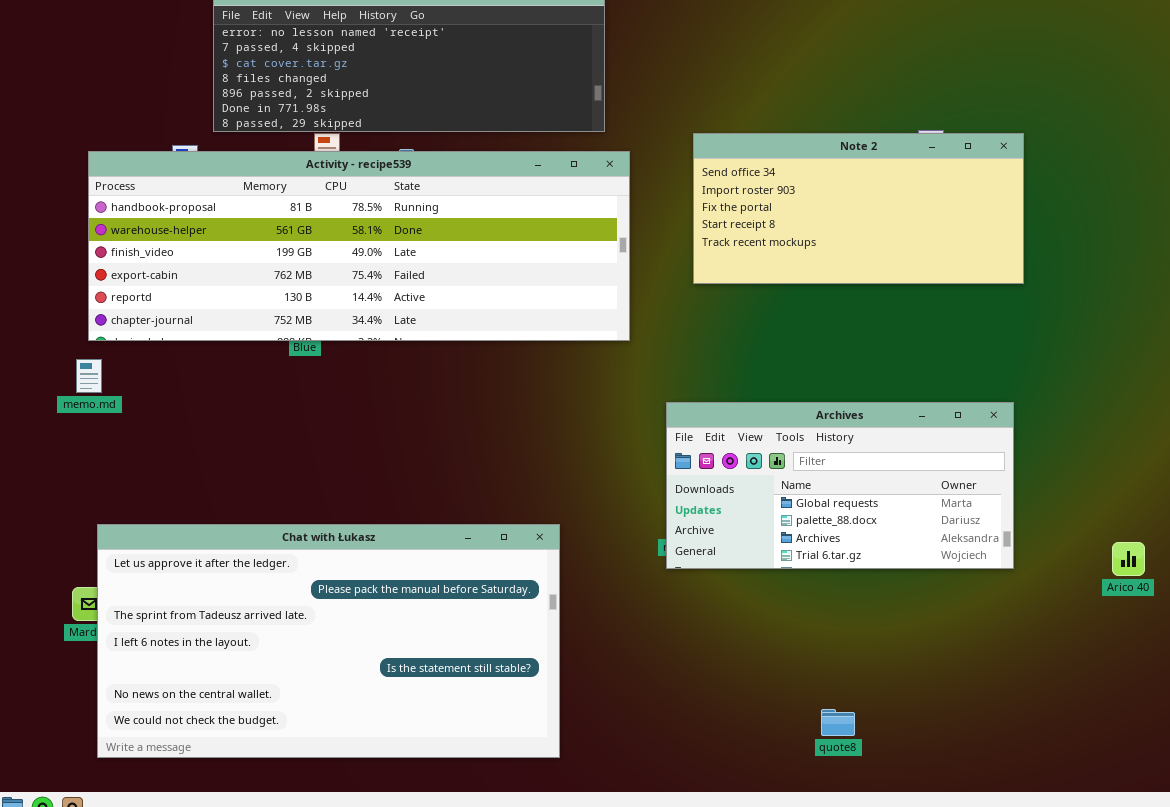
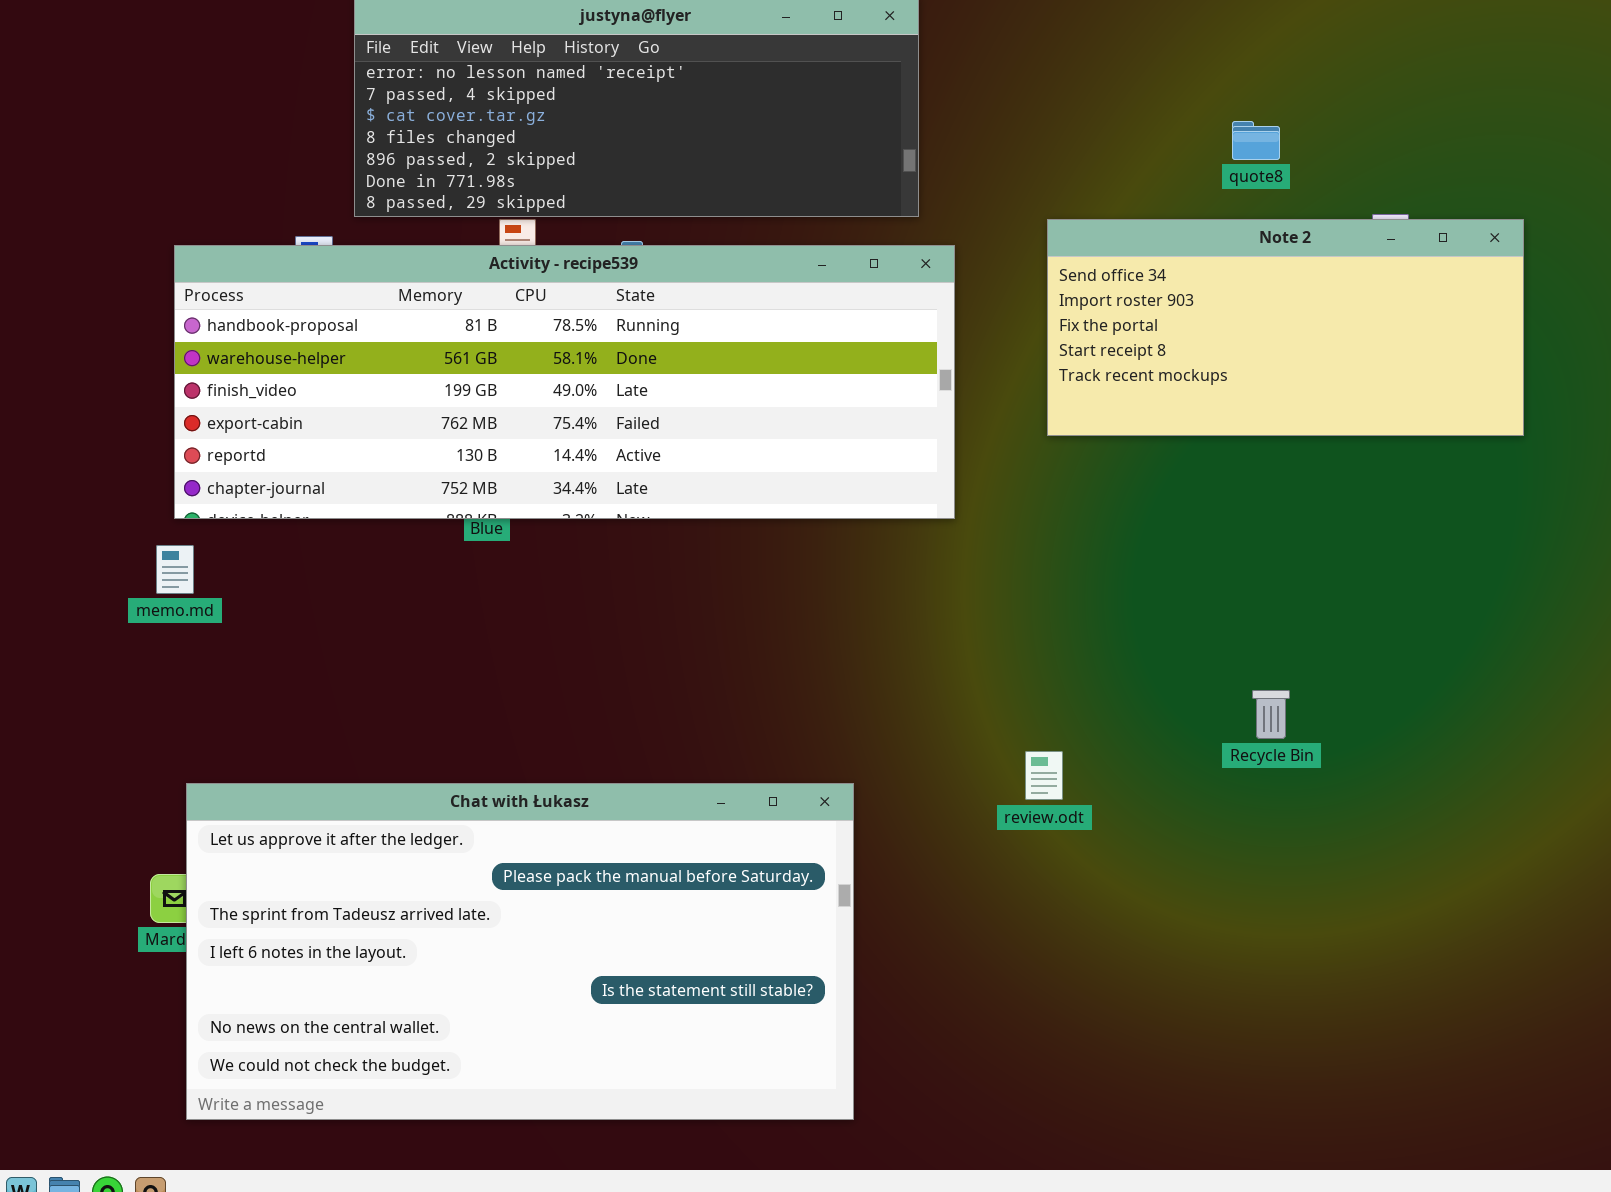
Archives: [666,402,1014,569] -> none, closed
quote8: [821,709,855,736] -> [1232,121,1280,160], moved

